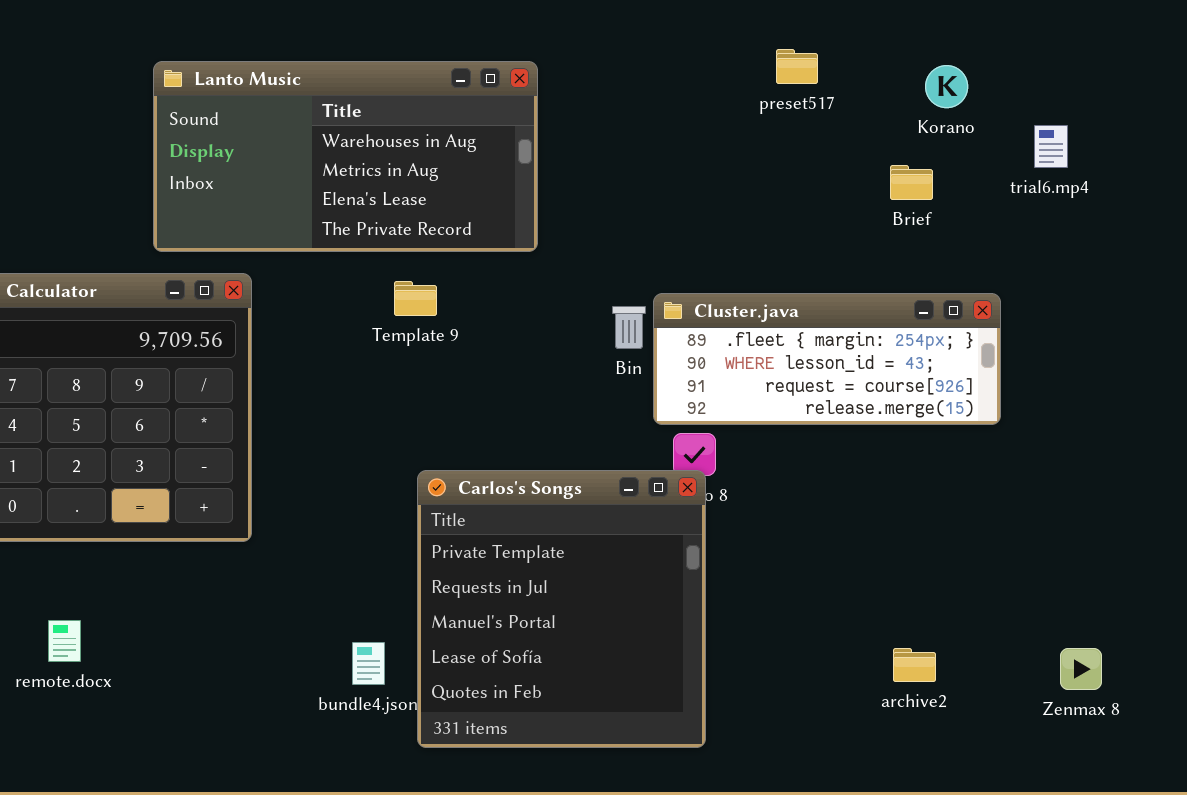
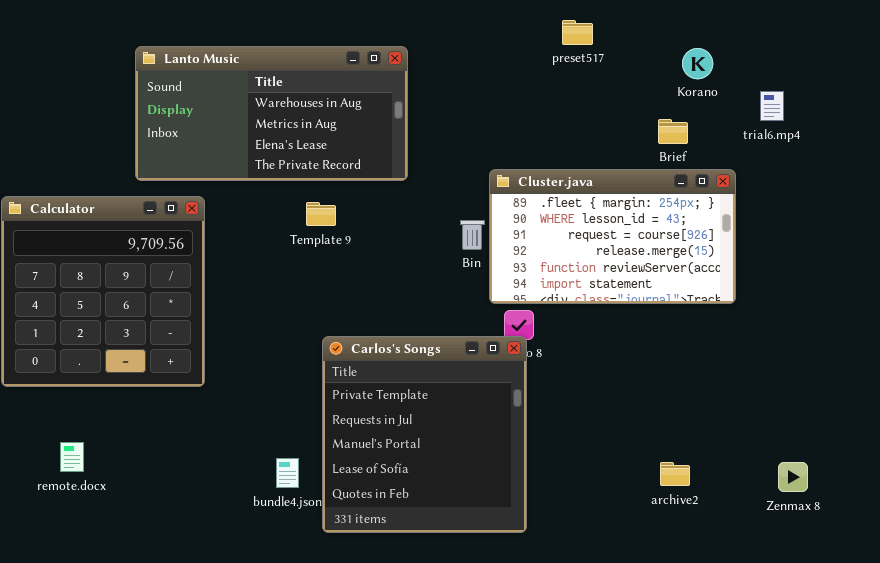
preset517: [776,49,818,84] -> [562,20,593,45], moved
Cluster.java: [653,293,1001,425] -> [489,169,736,304], resized

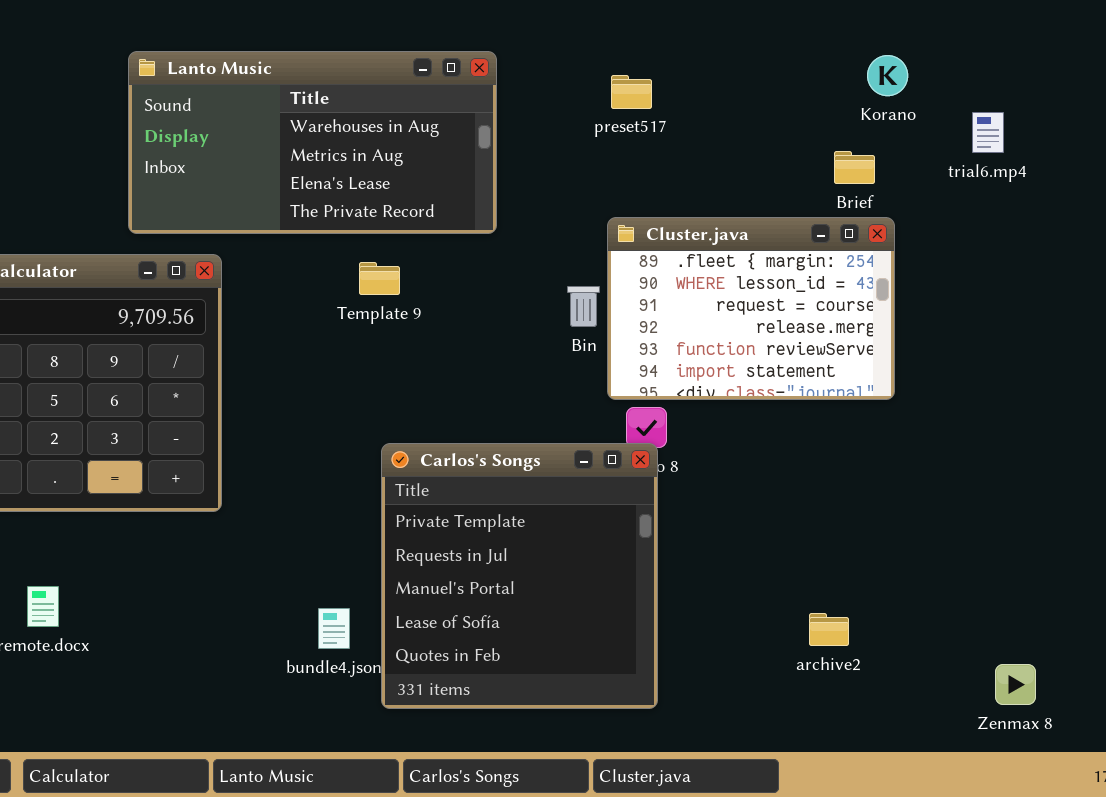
preset517: [562,20,593,45] -> [611,75,652,109], moved
Cluster.java: [489,169,736,304] -> [607,217,895,400], resized
archive2: [660,462,690,486] -> [809,613,849,646], moved
Zenmax 8: [778,462,808,492] -> [995,664,1036,705], moved

